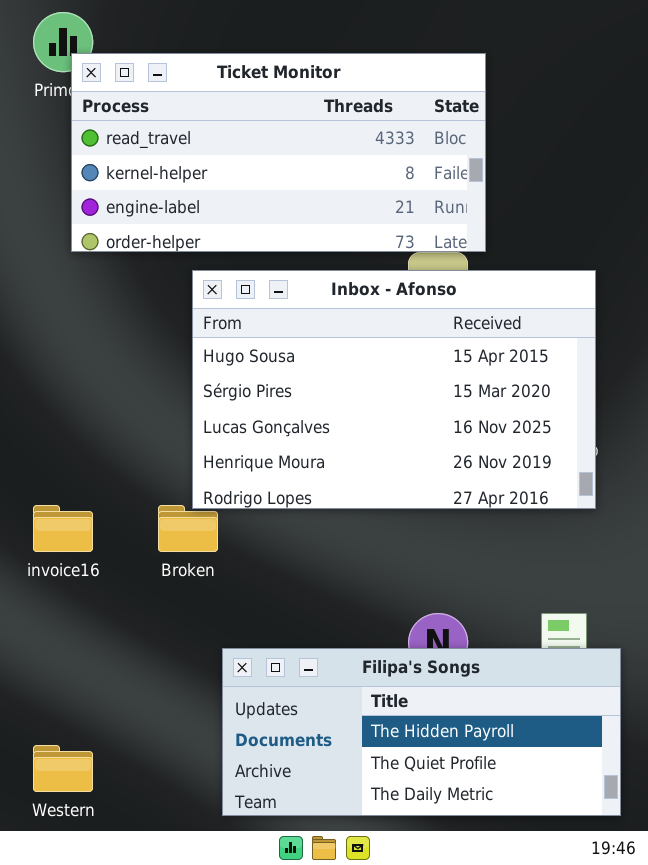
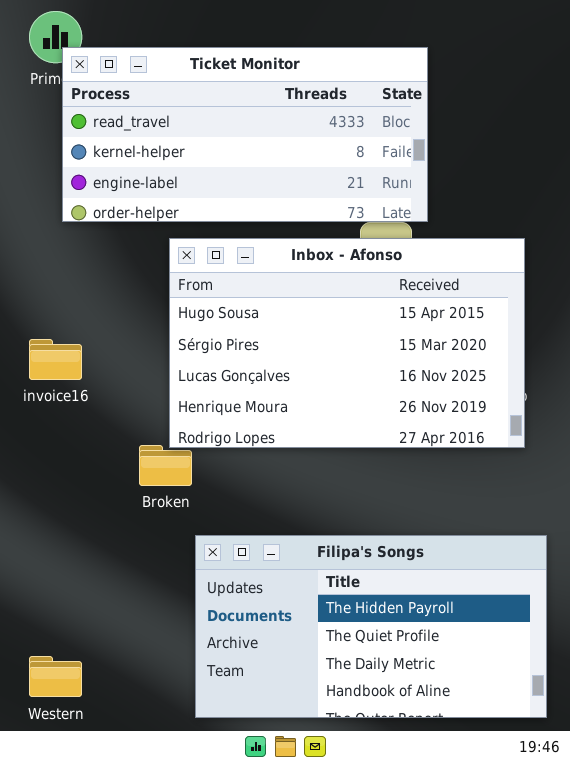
invoice16: [33,505,93,552] -> [29,339,82,380], moved
Filipa's Songs: [222,648,621,816] -> [195,535,547,718], resized

